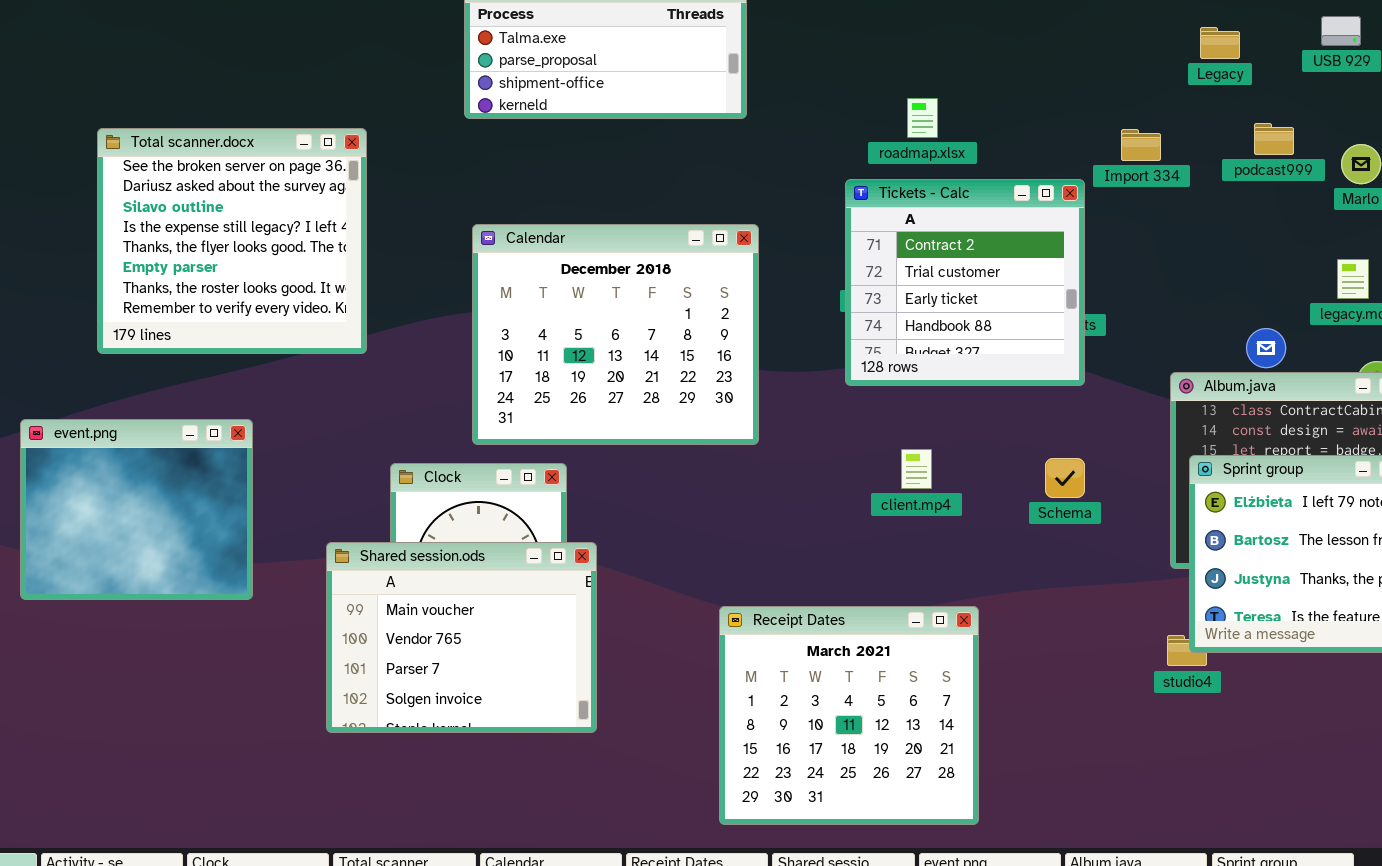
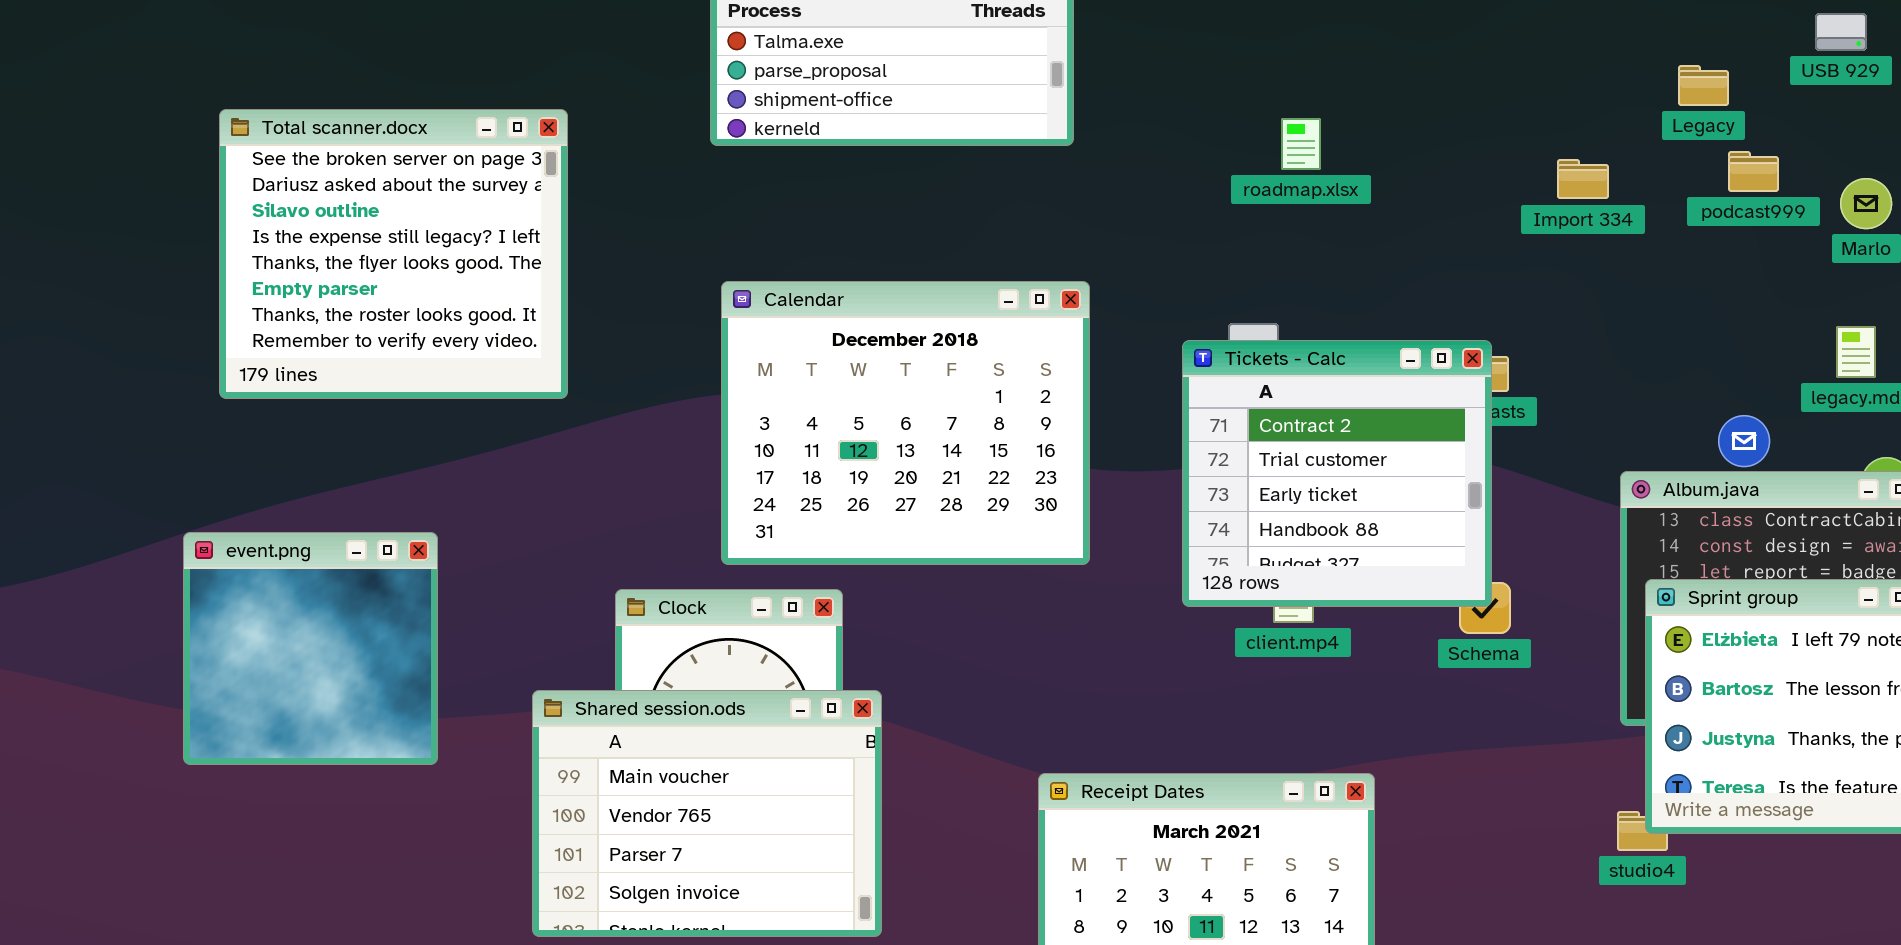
Legacy: [1200,27,1240,59] -> [1678,65,1729,106], moved
Total scanner.docx: [97,128,367,354] -> [219,109,568,399], moved
Tickets - Calc: [845,179,1085,386] -> [1182,340,1492,607], moved
event.png: [20,419,253,600] -> [183,532,438,765], resized

